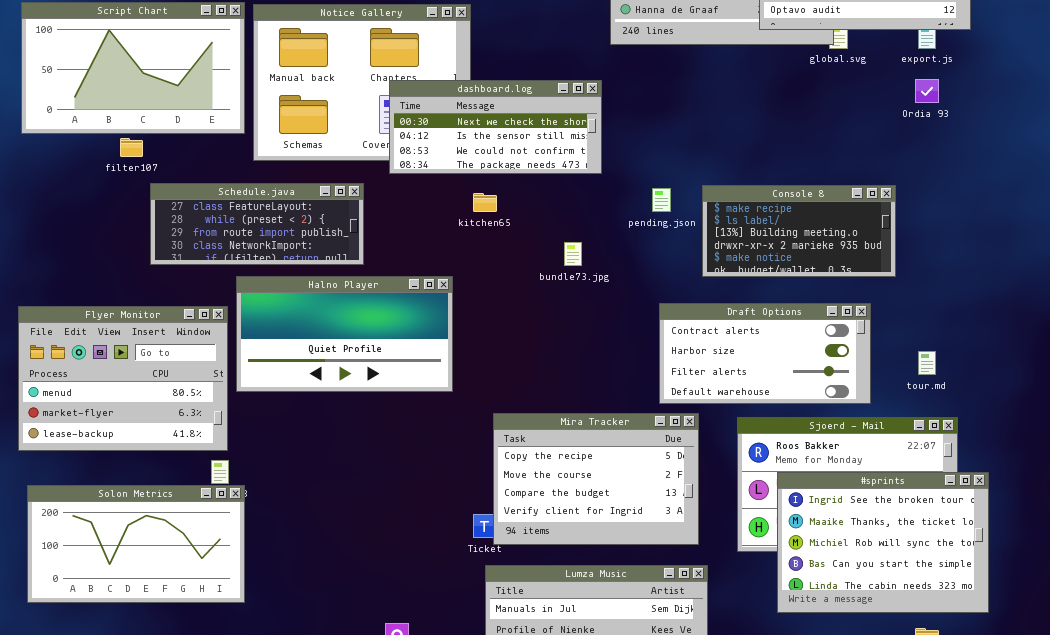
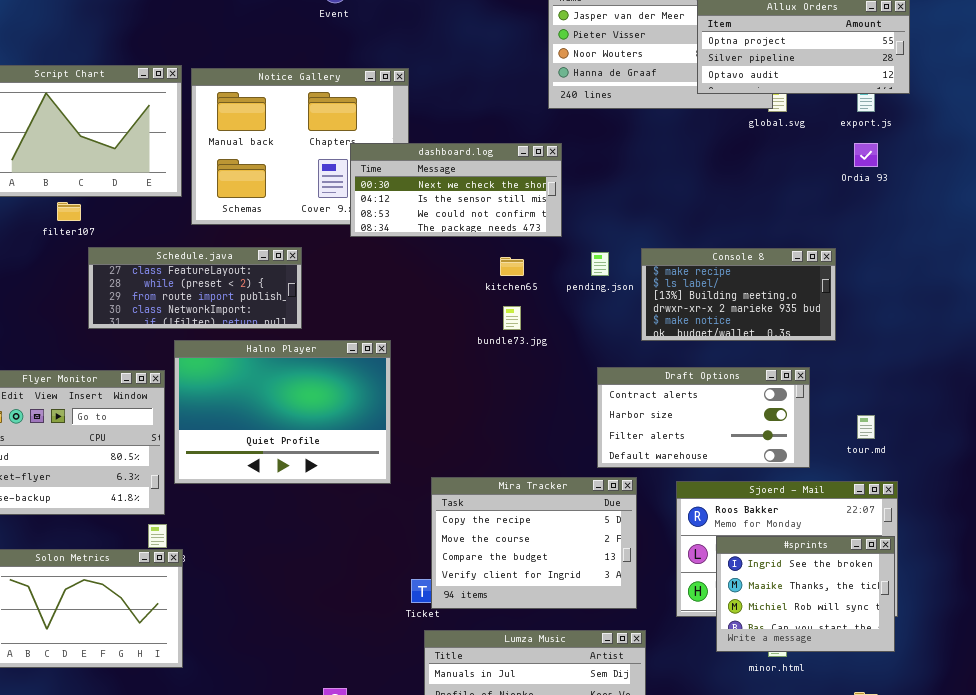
dashboard.log: [389,80,602,174] -> [350,143,562,237], moved
kitchen65: [473,193,497,212] -> [500,257,524,276], moved
Halno Player: [236,276,453,392] -> [174,340,391,484], resized
#sprints: [777,472,989,613] -> [716,536,895,652], resized

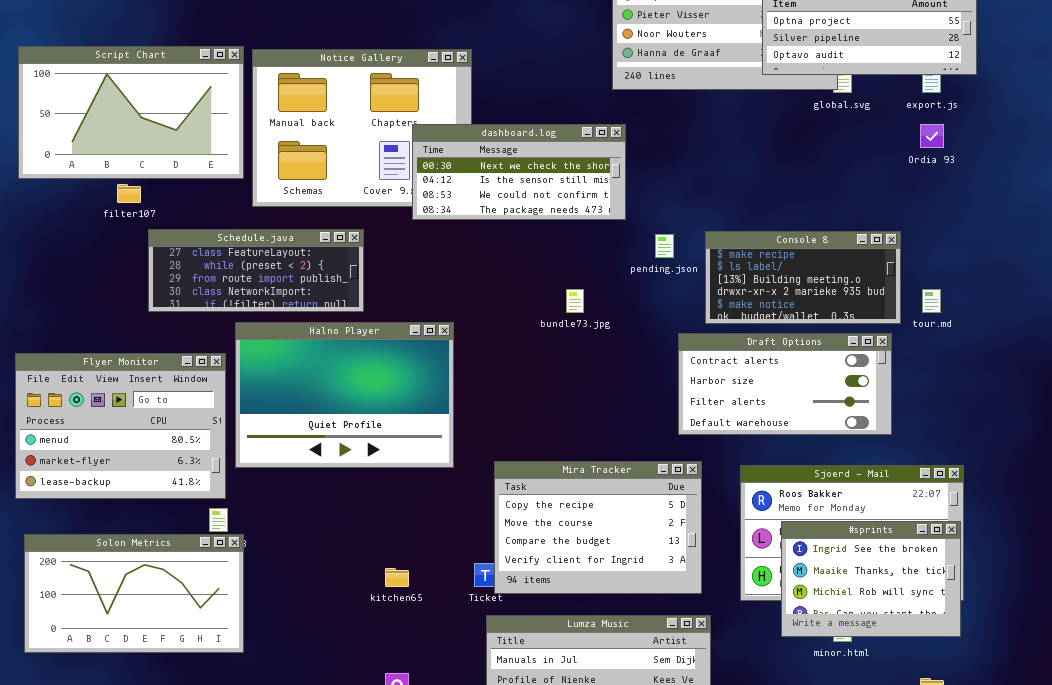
kitchen65: [500,257,524,276] -> [385,568,409,587], moved
Draft Options: [597,367,810,468] -> [678,333,892,435], moved
tour.md: [857,415,875,439] -> [922,289,941,313], moved

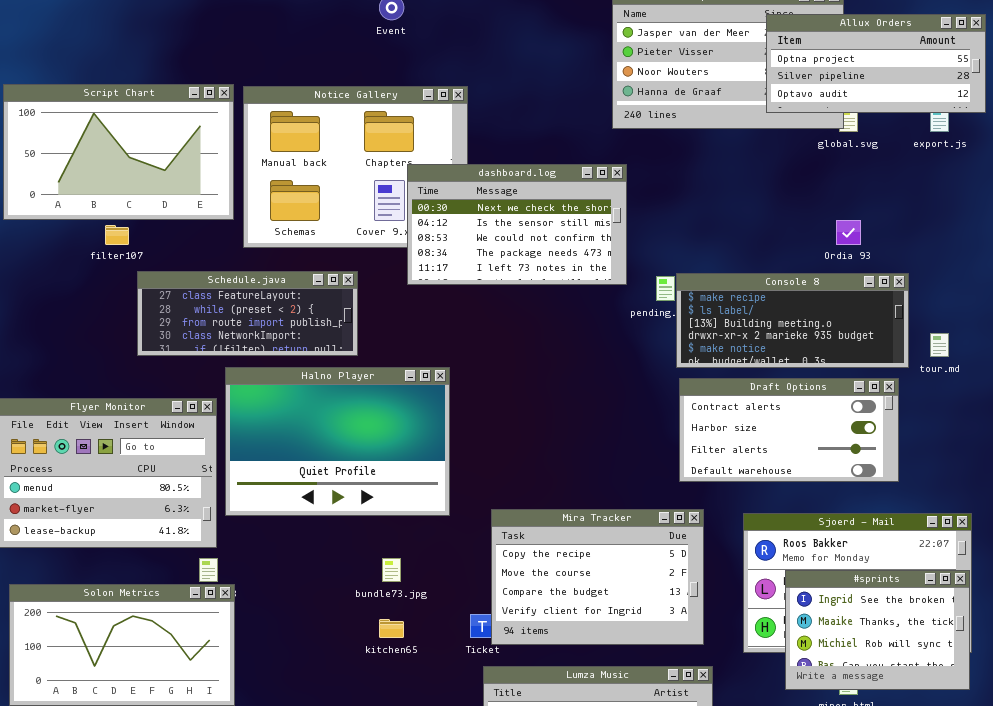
dashboard.log: [412,124,626,220] -> [407,164,627,285], resized
Ordia 93: [920,124,944,148] -> [836,220,861,245], moved
Console 8: [705,231,901,324] -> [676,273,909,368], resized
bundle73.jpg: [566,289,584,313] -> [382,558,401,582], moved

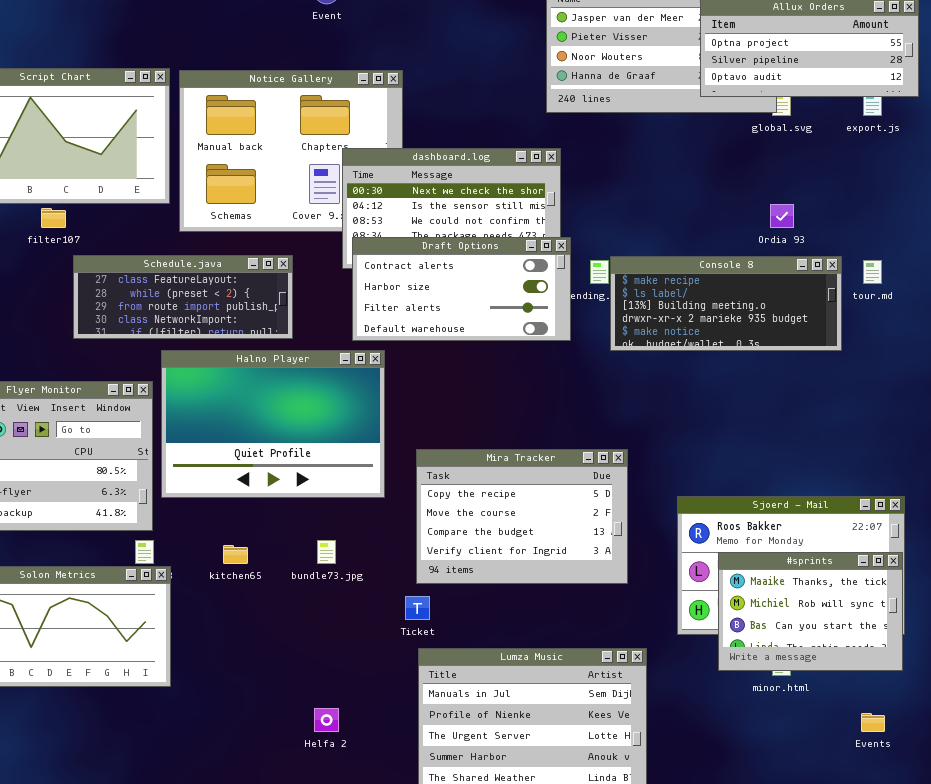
tour.md: [930,333,949,357] -> [863,260,882,284], moved
Draft Options: [679,378,899,482] -> [352,237,571,341], moved
Mira Tracker: [491,509,704,645] -> [416,449,628,584], moved
#sprints: [785,570,970,690] -> [718,552,903,671], scrolled down 1 row
kitchen65: [379,619,404,638] -> [223,545,248,564], moved

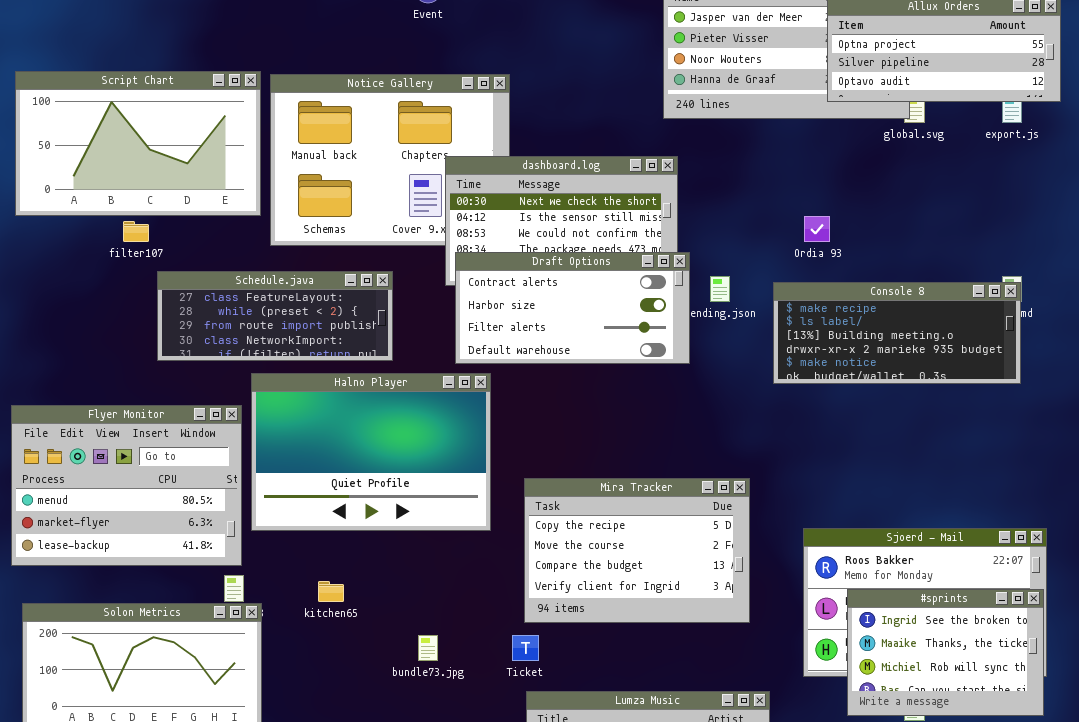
Ordia 93: [770,204,794,228] -> [804,216,830,242], moved
Console 8: [610,256,842,351] -> [773,282,1021,384], moved
bundle73.jpg: [317,540,336,564] -> [418,635,438,661], moved
#sprints: [718,552,903,671] -> [847,589,1044,716], scrolled up 1 row

